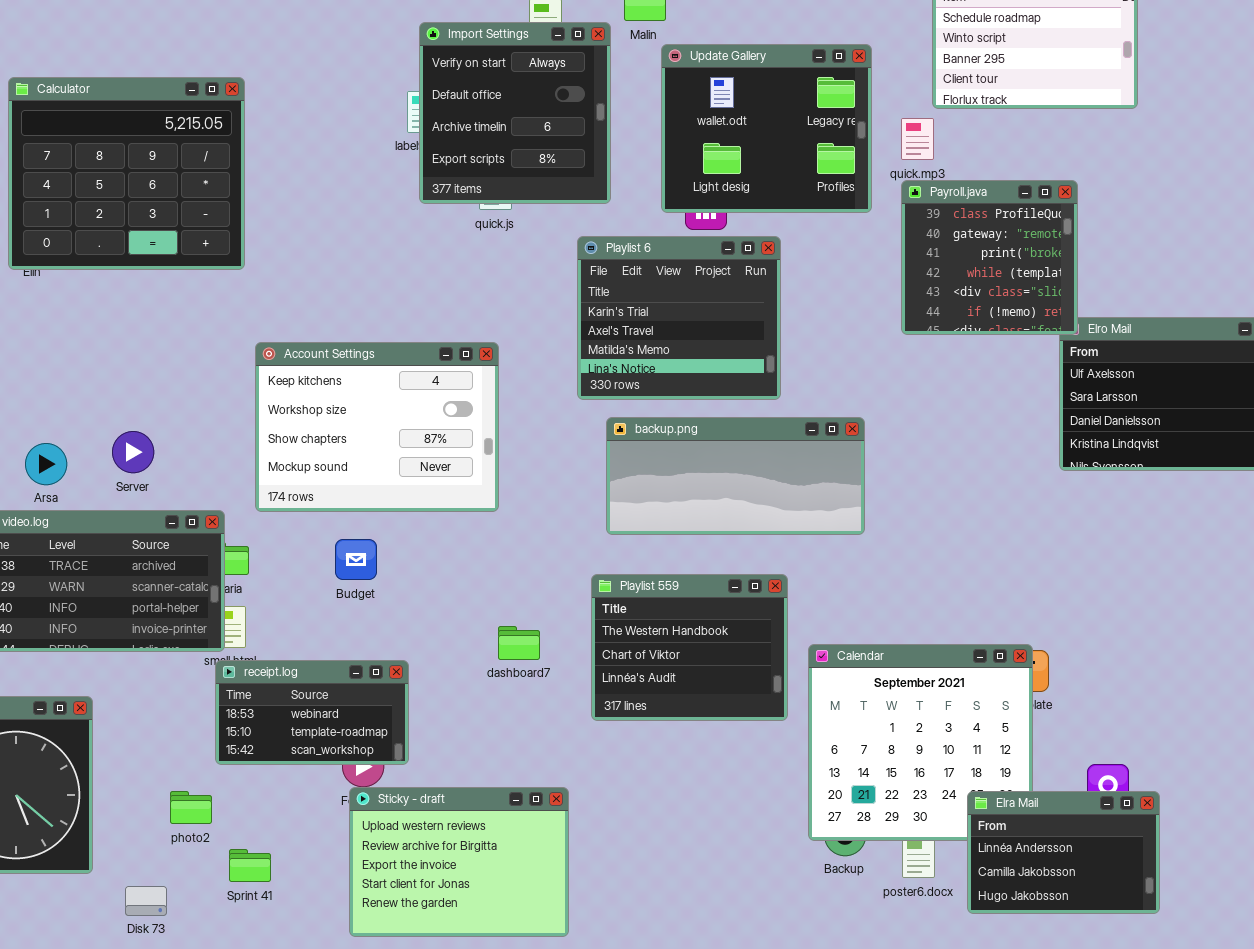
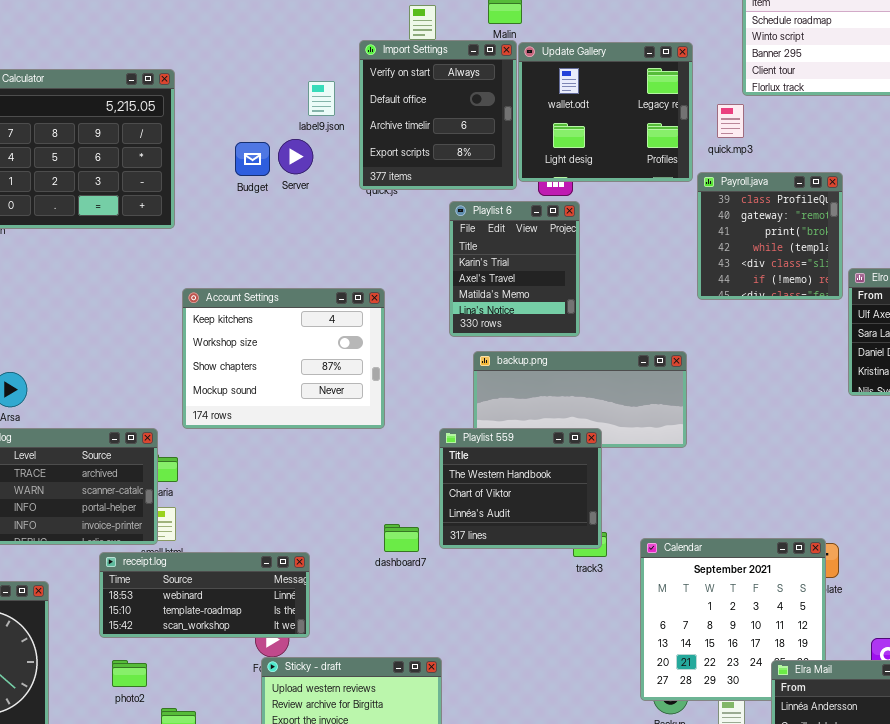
Import Settings: [419,22,611,204] -> [359,40,517,190], moved
Payroll.java: [901,180,1078,335] -> [697,172,843,300], moved
Playlist 6: [577,236,781,400] -> [449,201,580,337], resized
Server: [112,431,154,473] -> [278,139,313,174], moved
Budget: [335,539,377,580] -> [235,142,270,176], moved
Playlist 559: [591,574,788,721] -> [439,428,602,549], moved
receipt.log: [215,660,409,765] -> [99,552,310,638], resized

